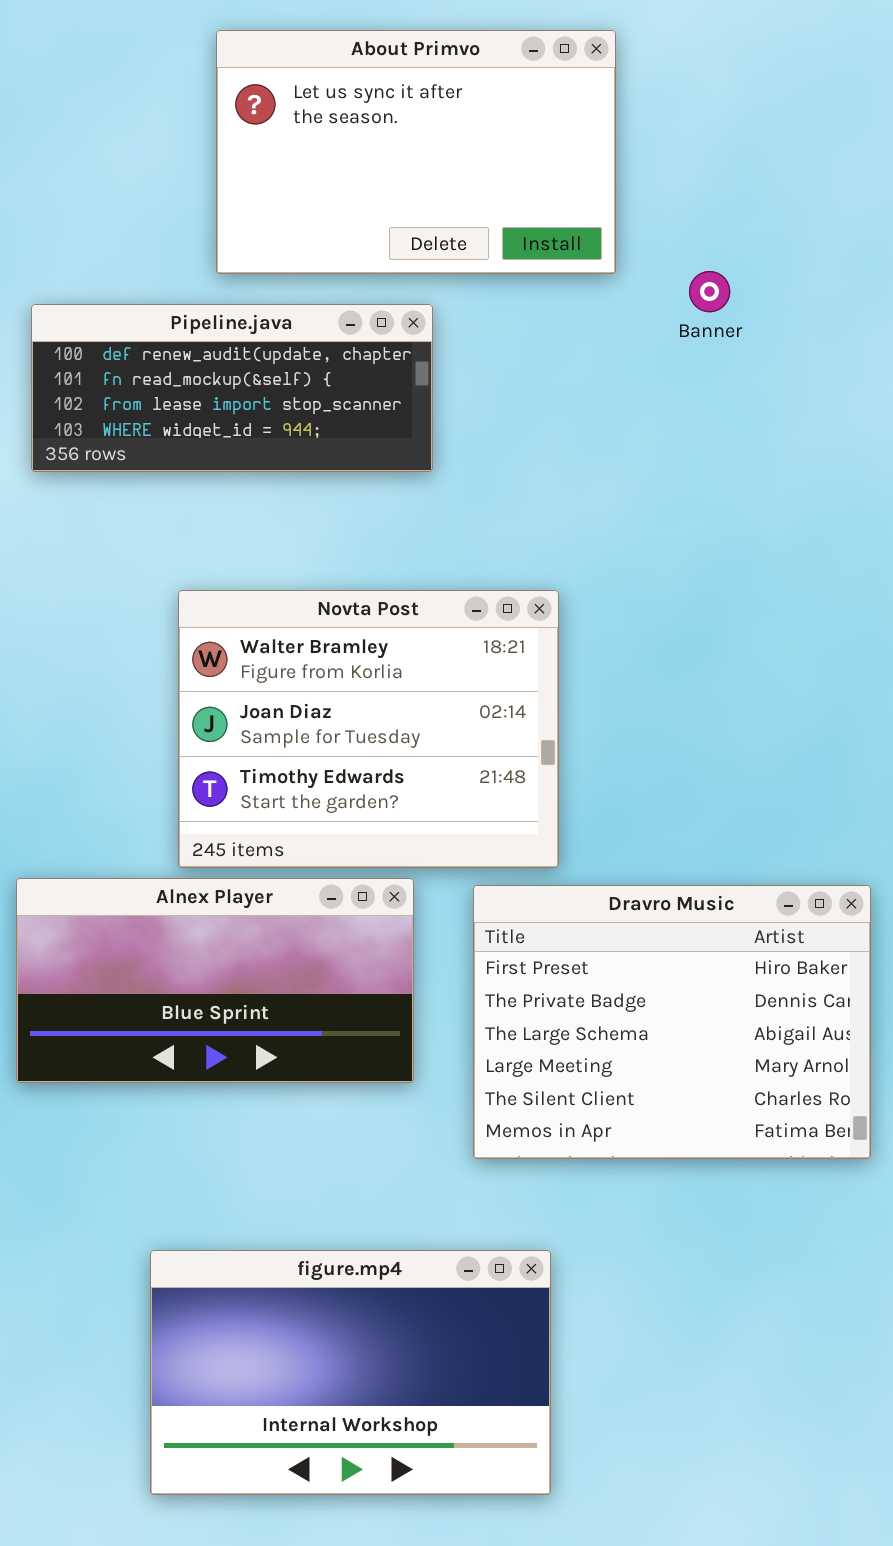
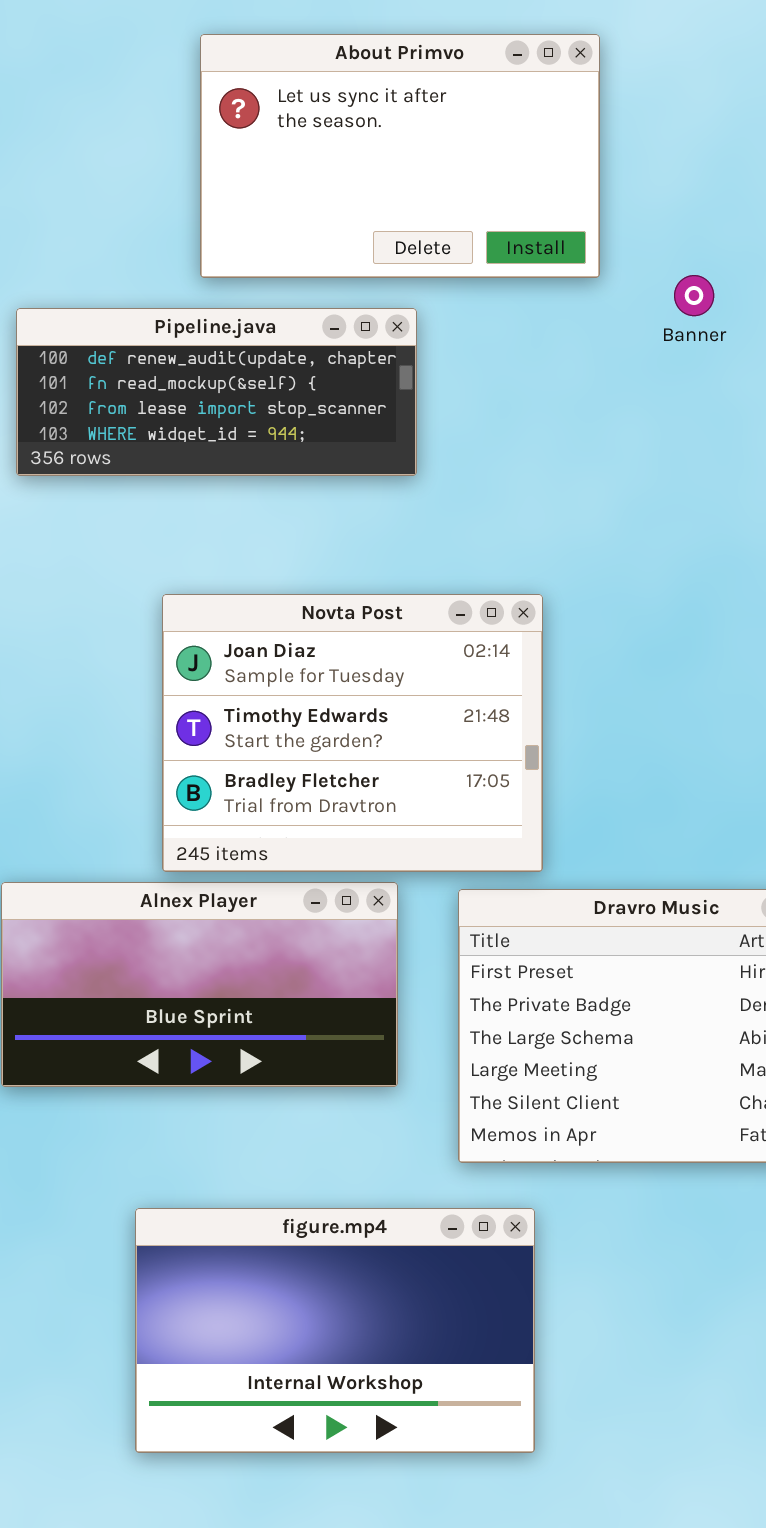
Novta Post: [178,590,559,868] -> [162,594,543,872], scrolled down 1 row
figure.mp4: [150,1250,551,1495] -> [135,1208,535,1453], moved

